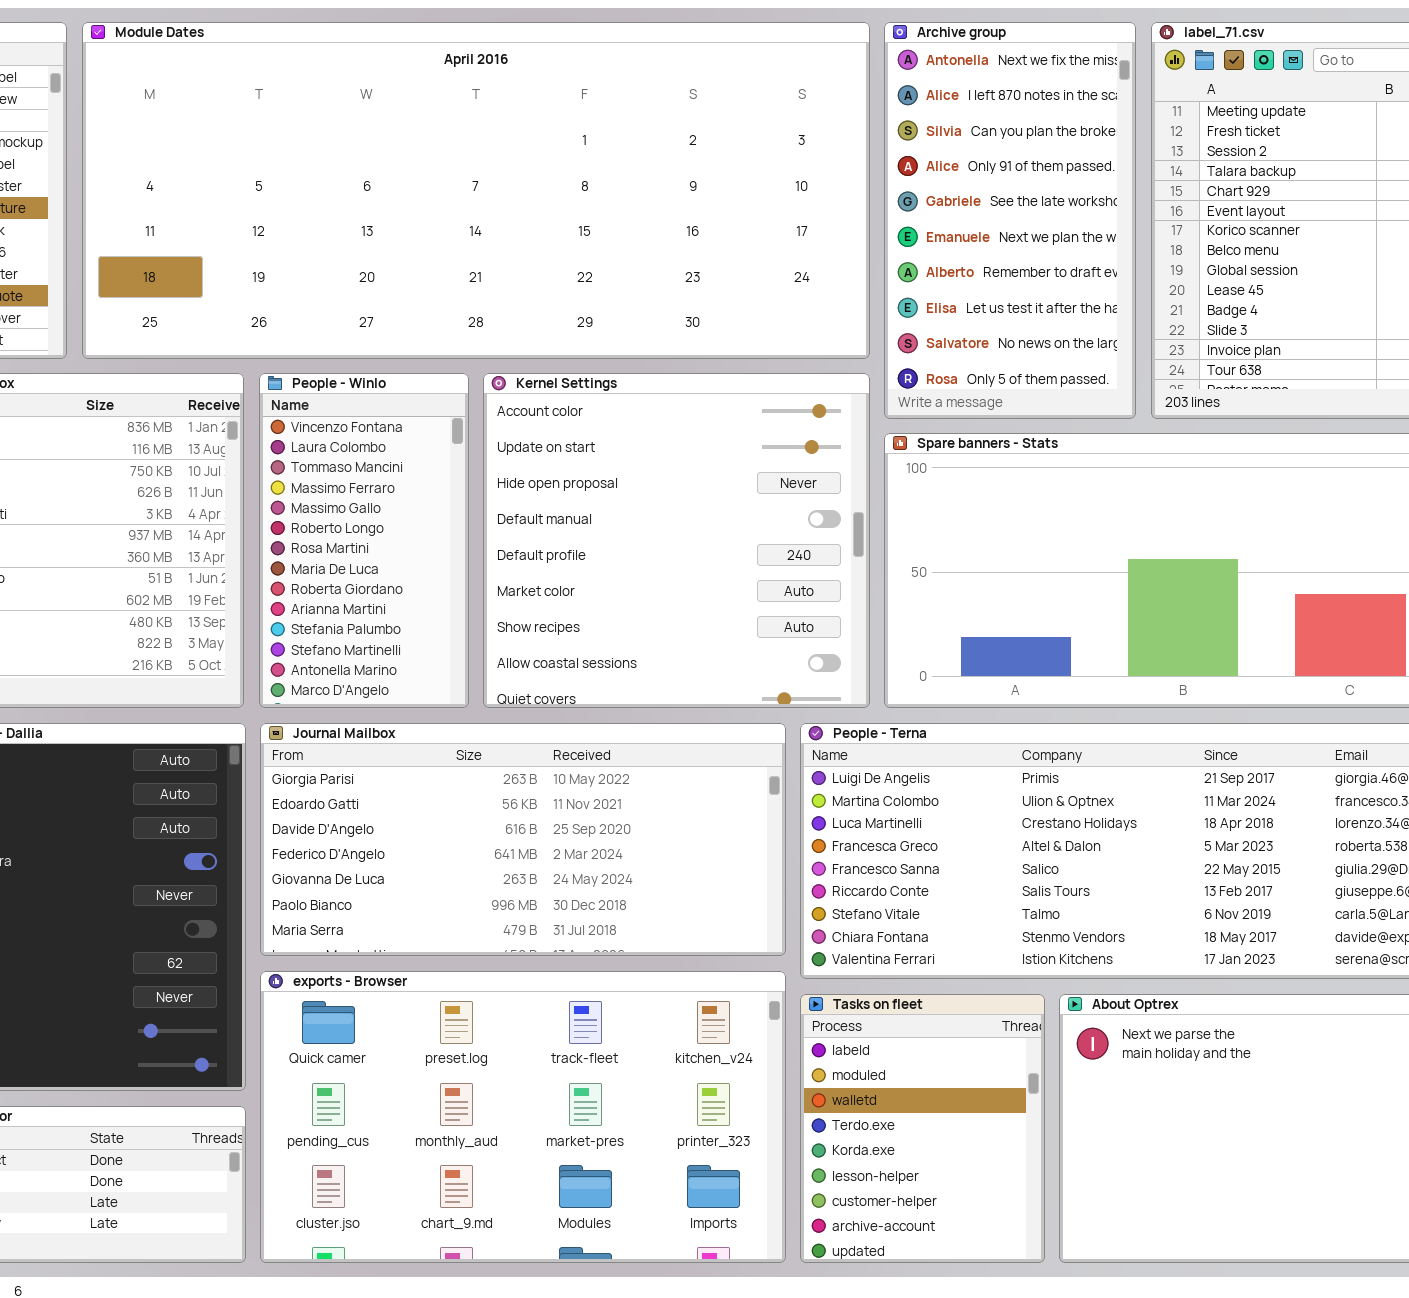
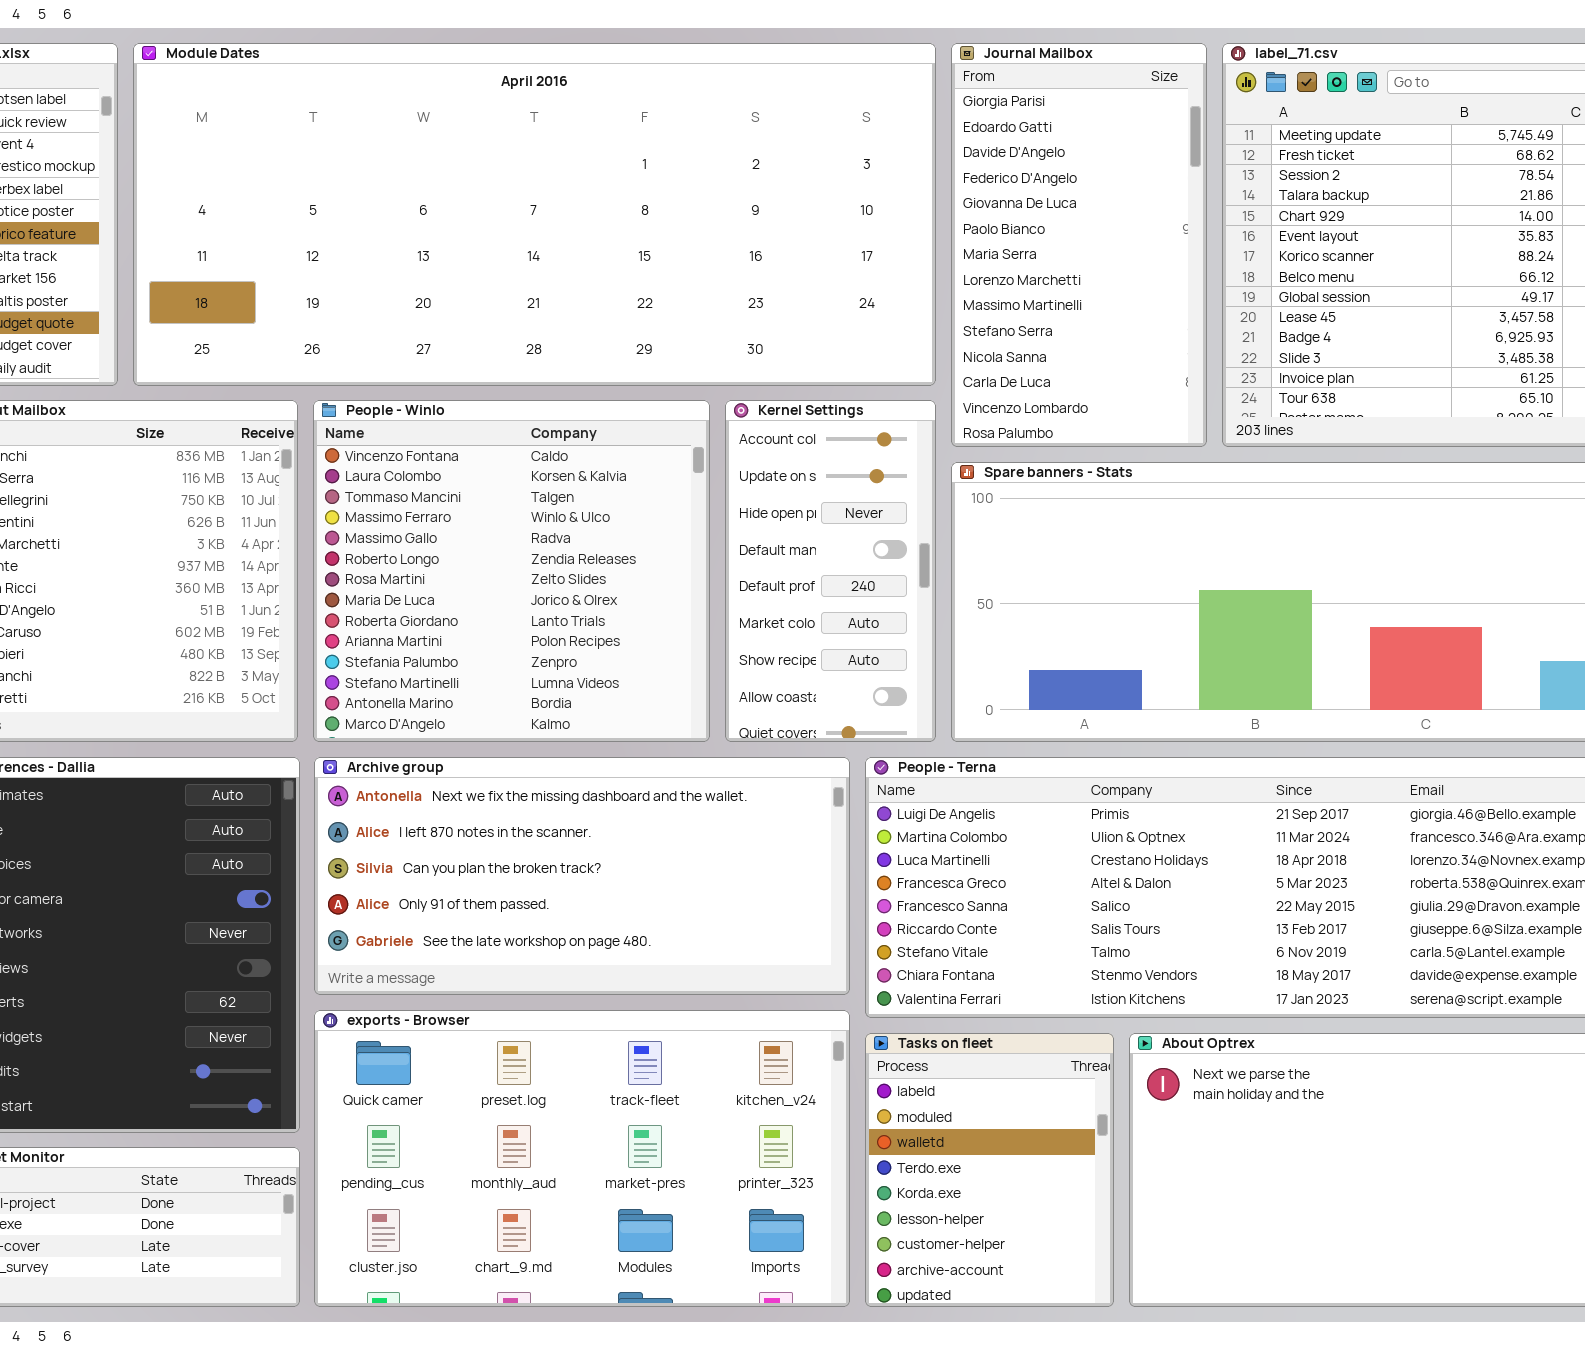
Archive group: [884,22,1136,419] -> [314,757,850,995], moved, resized
People - Winlo: [259,373,469,708] -> [313,400,710,742], resized
Kernel Settings: [483,373,870,708] -> [725,400,936,742], resized
Journal Mailbox: [260,723,786,956] -> [951,43,1207,447], moved, resized

